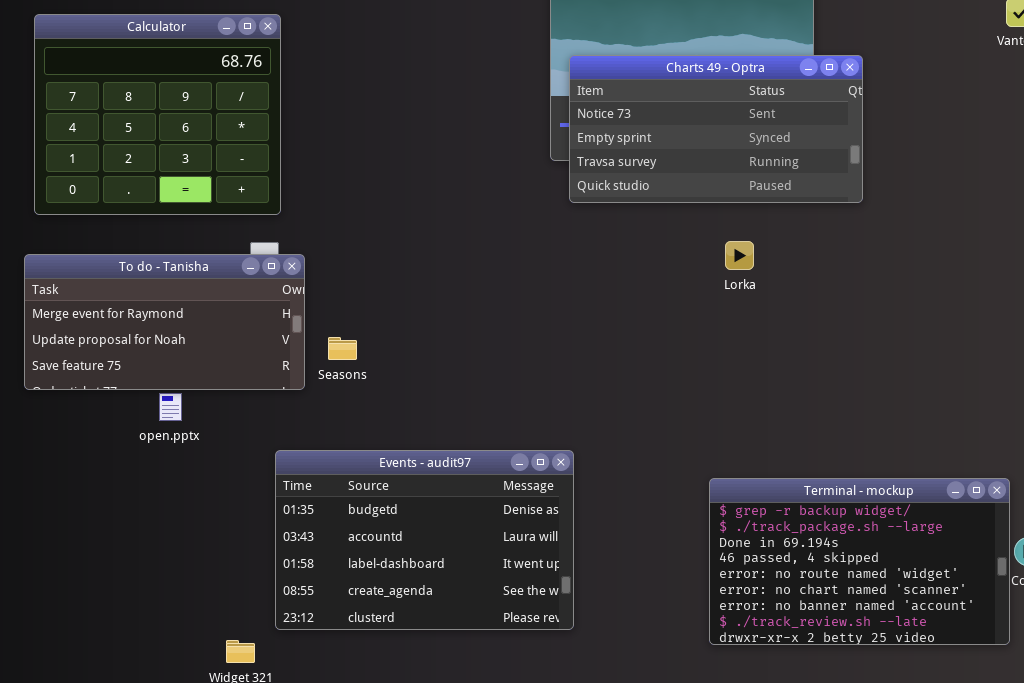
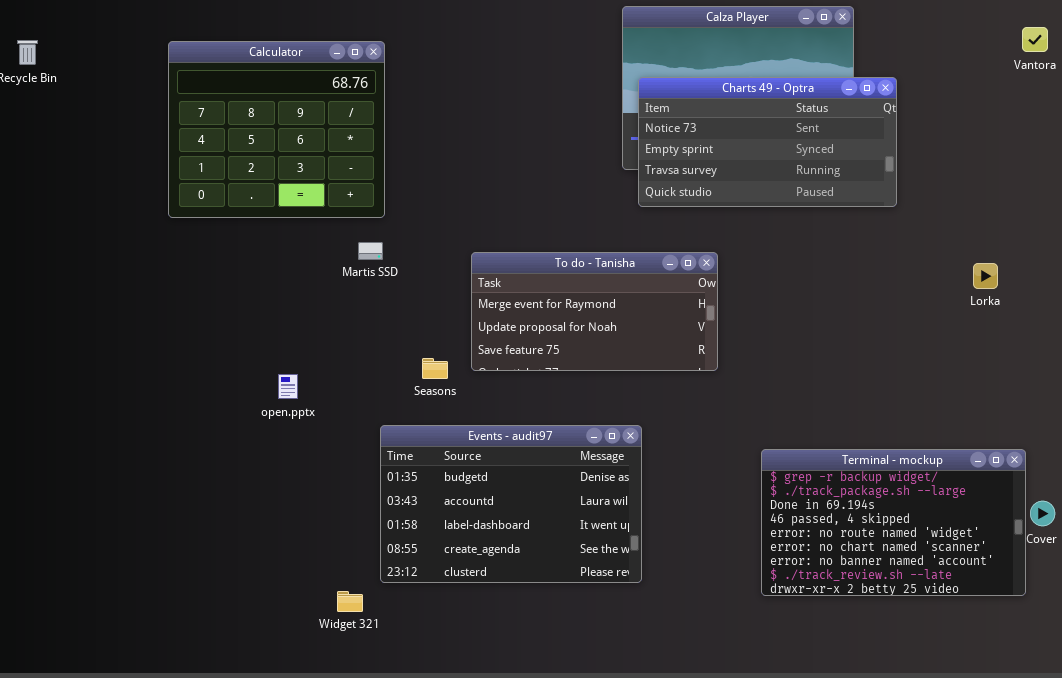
Lorka: [725,241,754,270] -> [973,263,998,289], moved
To do - Tanisha: [24,254,305,390] -> [471,252,718,371], moved
Seasons: [328,337,357,360] -> [422,358,448,379], moved

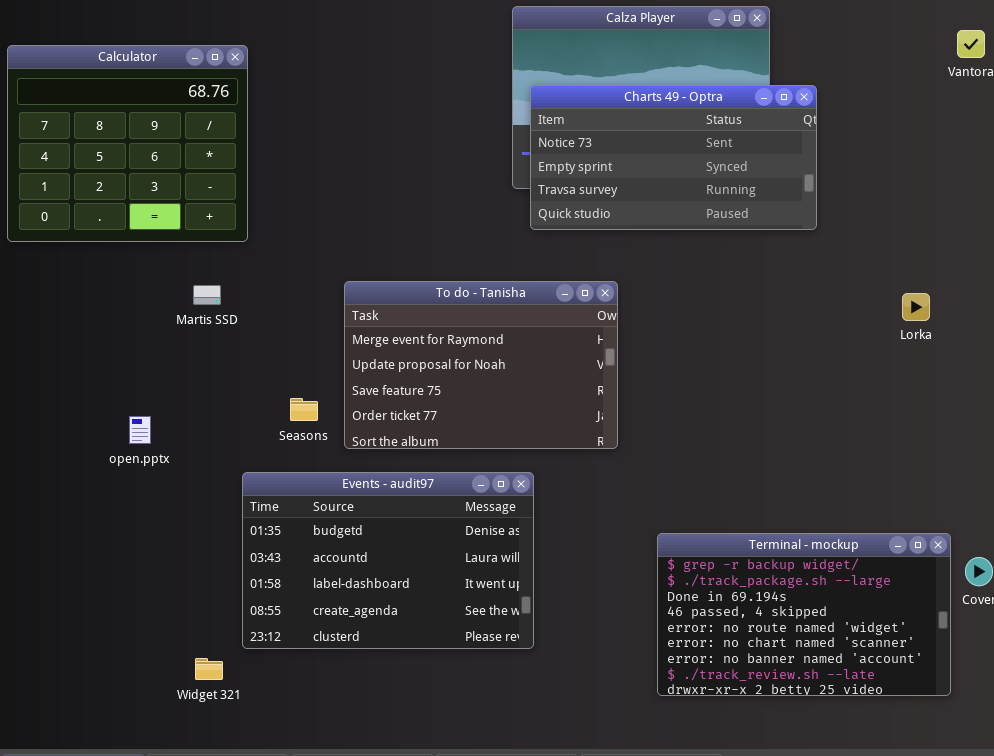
Martis SSD: [358,242,383,260] -> [193,285,221,305], moved
To do - Tanisha: [471,252,718,371] -> [344,281,618,449], resized
Terminal - mockup: [761,449,1026,596] -> [657,533,951,696], moved

